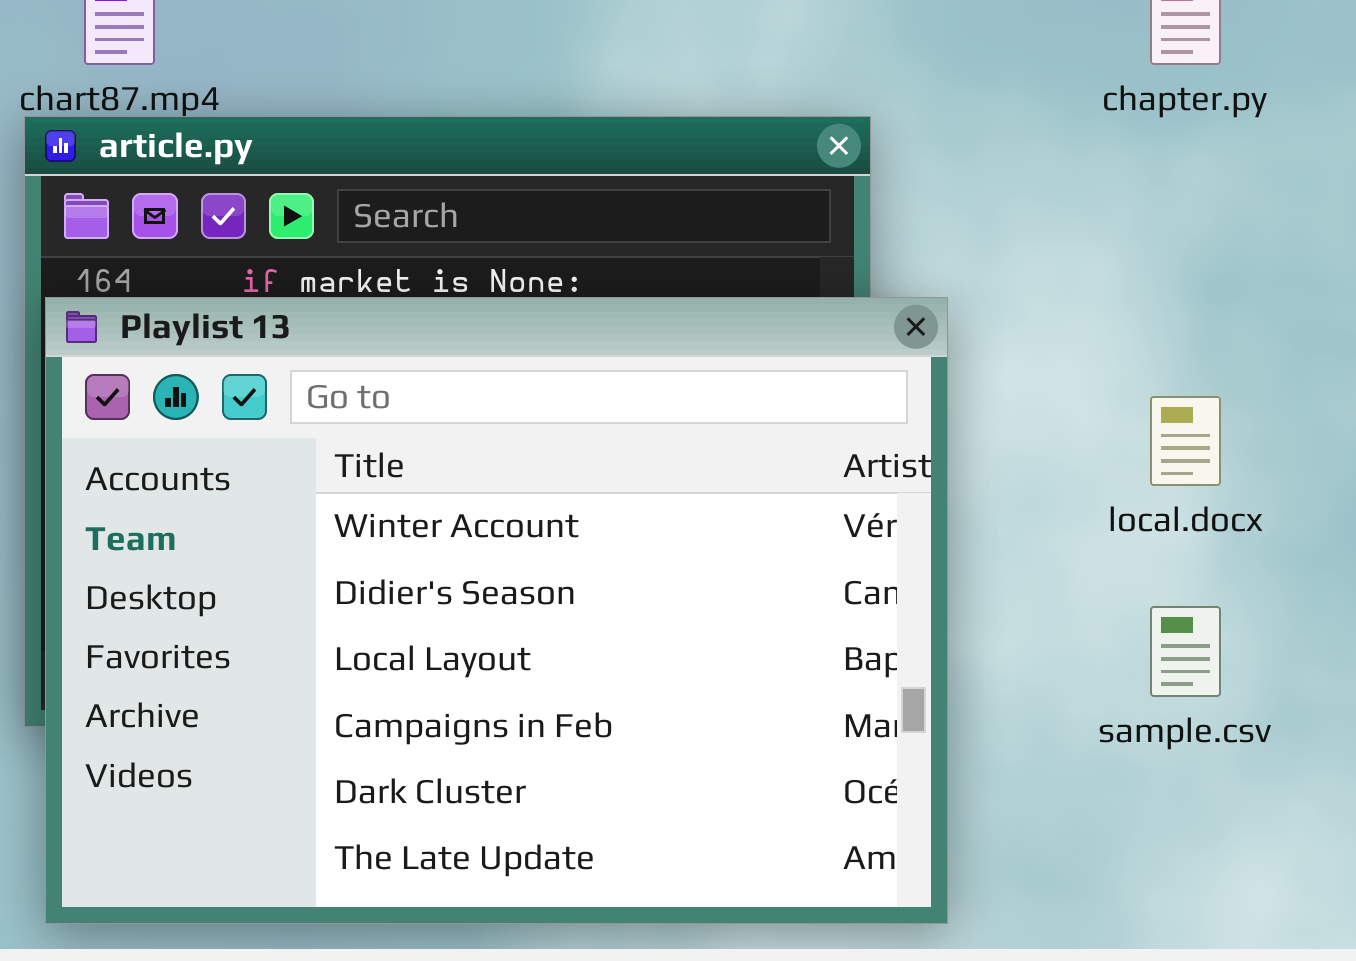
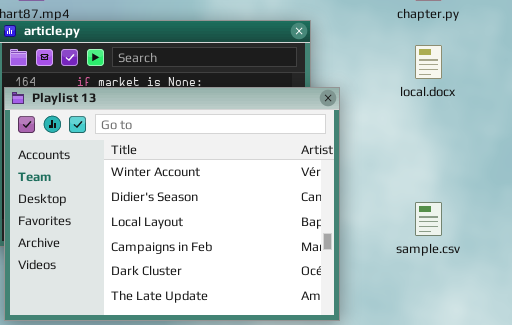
local.docx: [1150,396,1221,486] -> [415,45,442,79], moved

